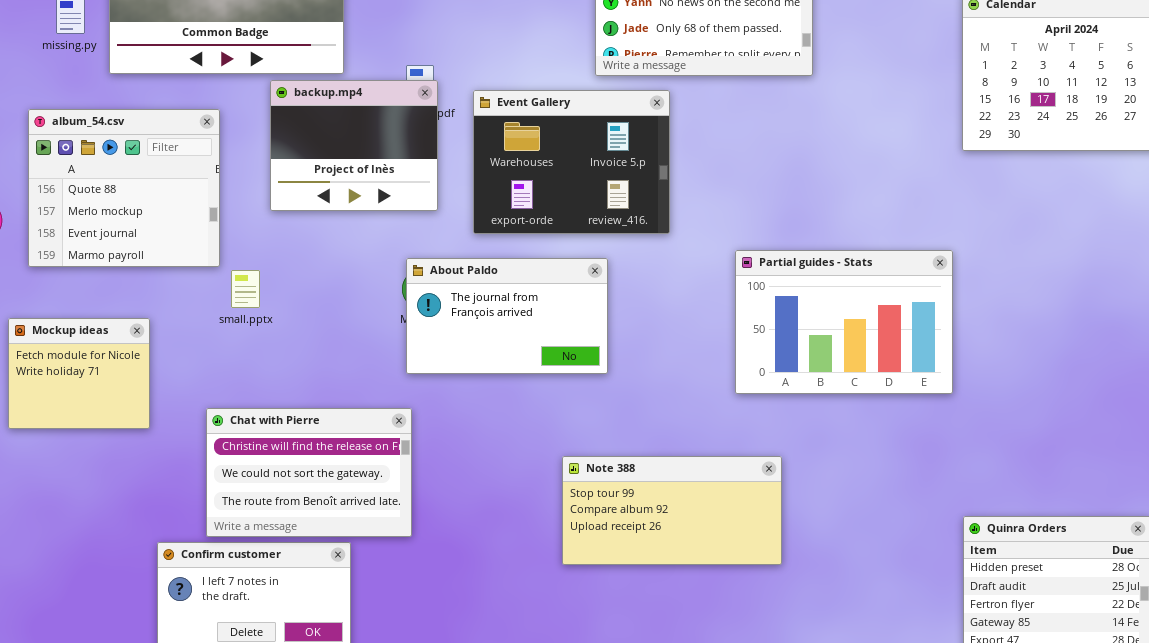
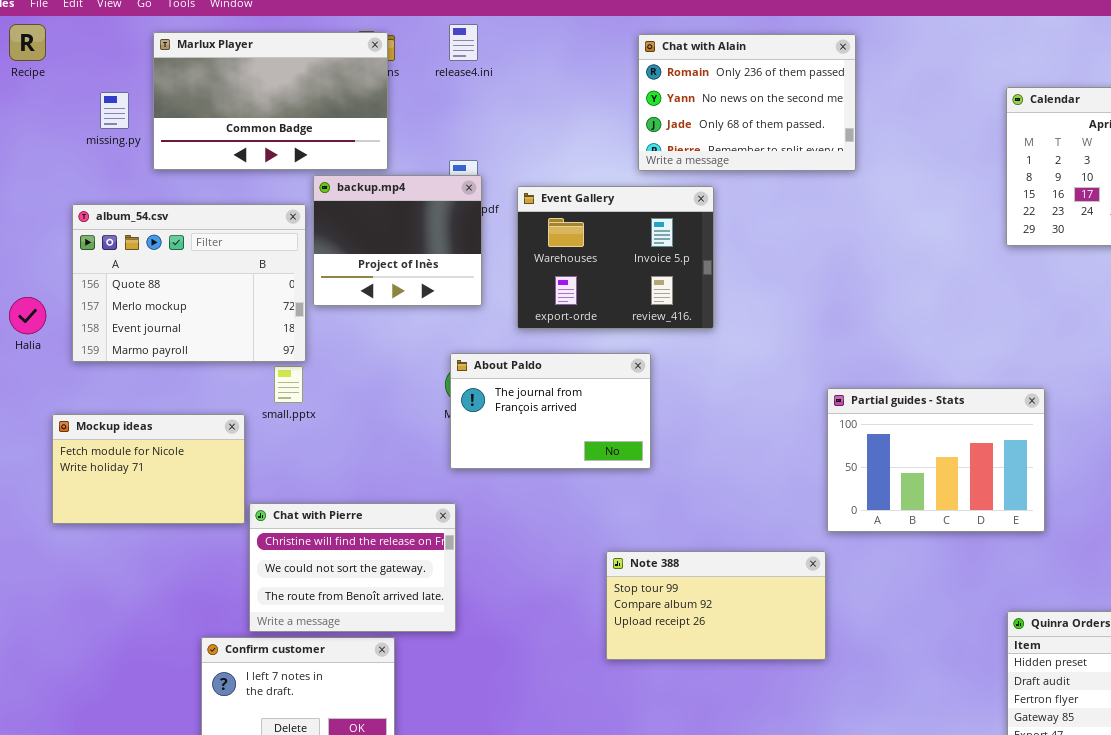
album_54.csv: [28,109,220,267] -> [72,204,306,362], resized
Partial guides - Stats: [735,250,953,394] -> [827,388,1045,532], moved
Mockup ideas: [8,318,150,429] -> [52,414,245,524], resized

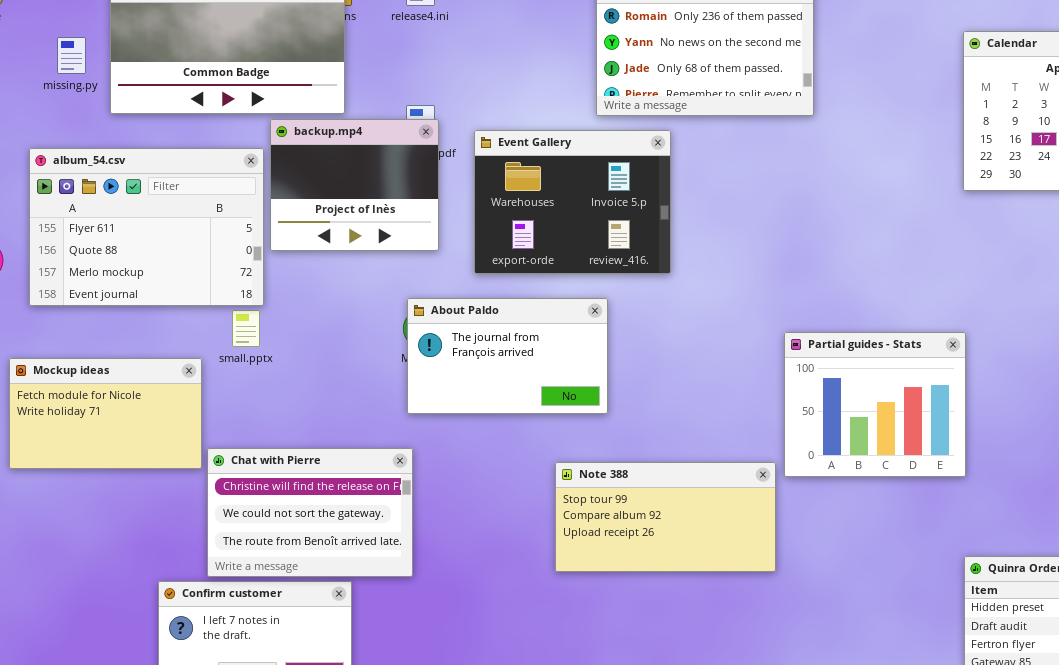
album_54.csv: [72,204,306,362] -> [29,148,264,306], scrolled up 1 row
Partial guides - Stats: [827,388,1045,532] -> [784,332,966,477], resized
Note 388: [606,551,826,660] -> [555,462,776,572], moved

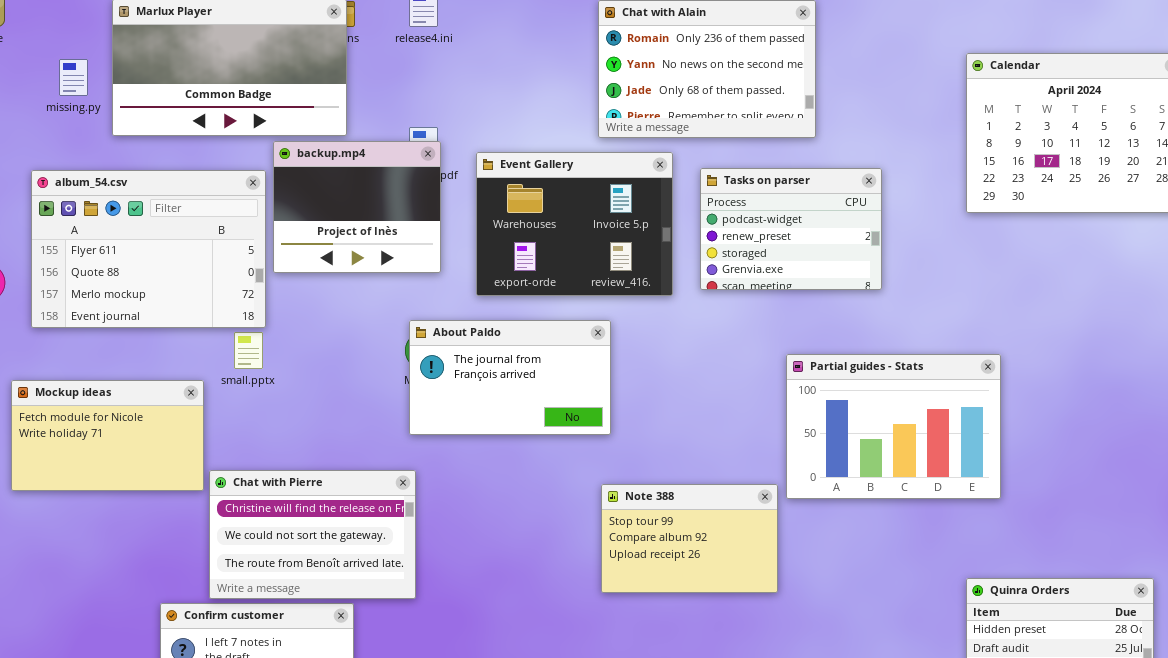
Tasks on parser: none -> [700,168,882,290], opened
Partial guides - Stats: [784,332,966,477] -> [786,354,1001,499], resized
Note 388: [555,462,776,572] -> [601,484,778,593], resized

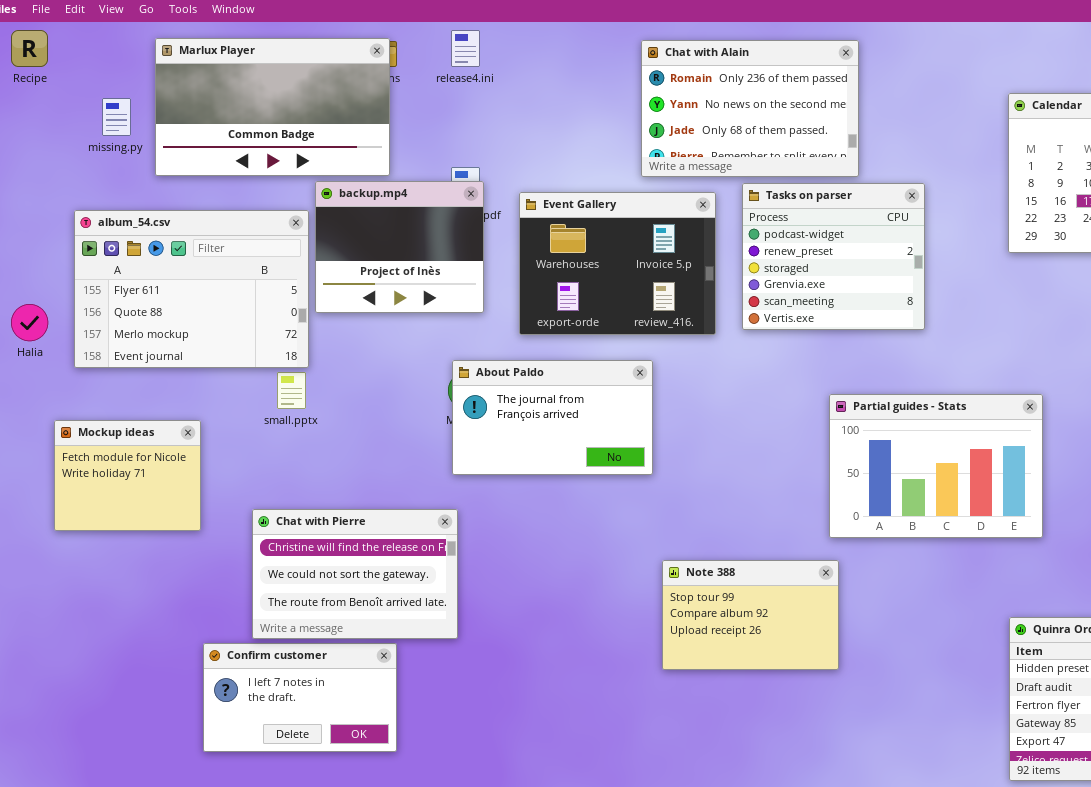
Tasks on parser: [700,168,882,290] -> [742,183,925,330], resized
Mockup ideas: [11,380,204,491] -> [54,420,201,531], resized
Note 388: [601,484,778,593] -> [662,560,839,670], moved

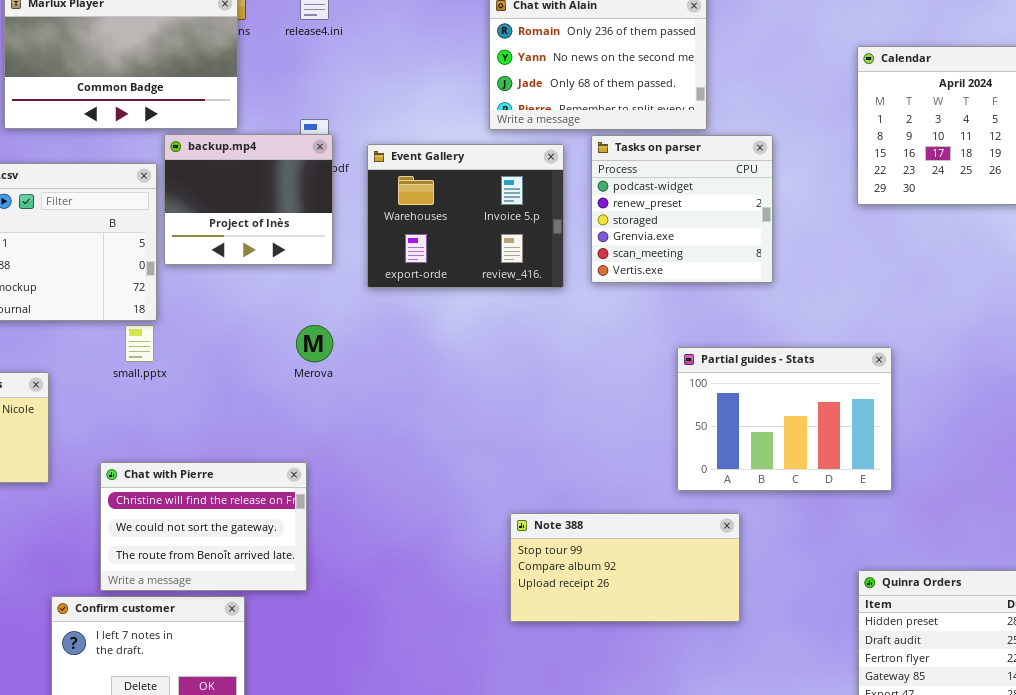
About Paldo: [452,360,653,475] -> none, closed
Note 388: [662,560,839,670] -> [510,513,740,622], resized

